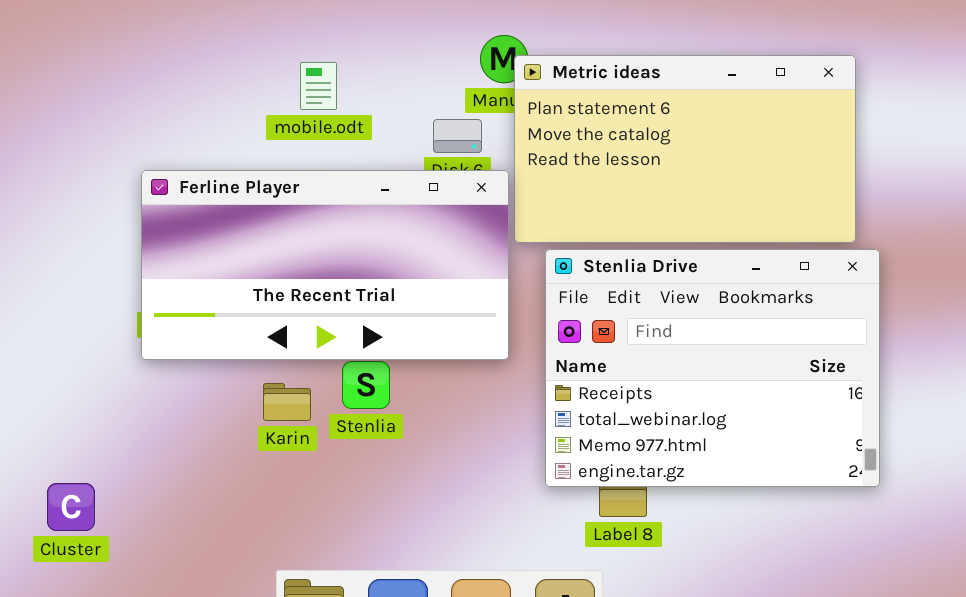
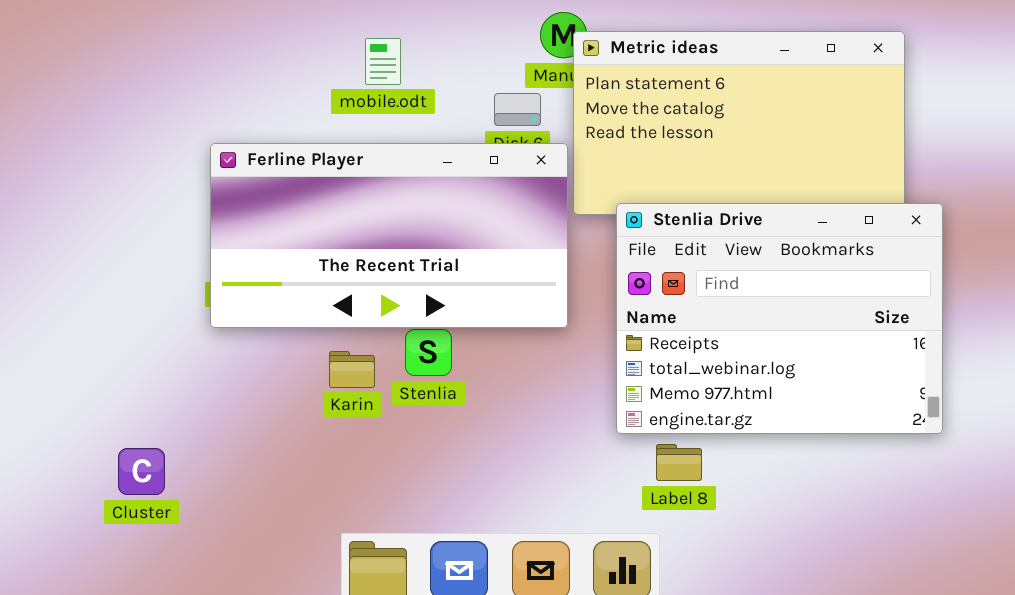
Stenlia Drive: [545,249,880,487] -> [616,203,943,434], moved

